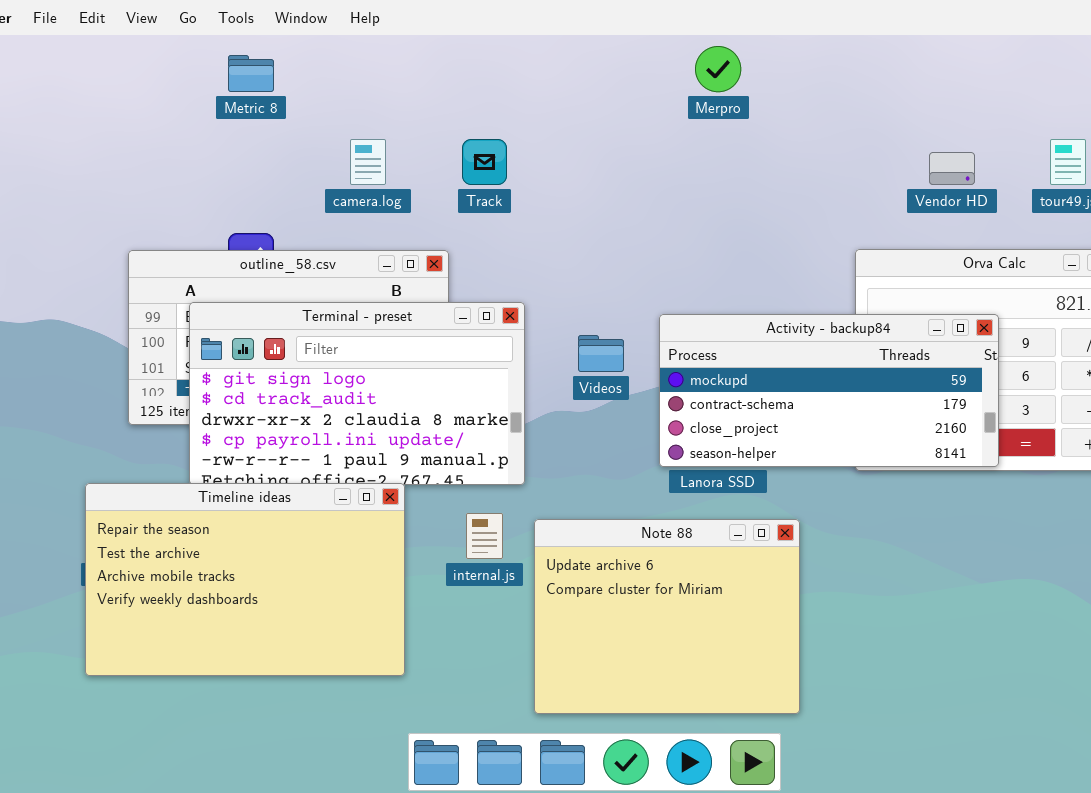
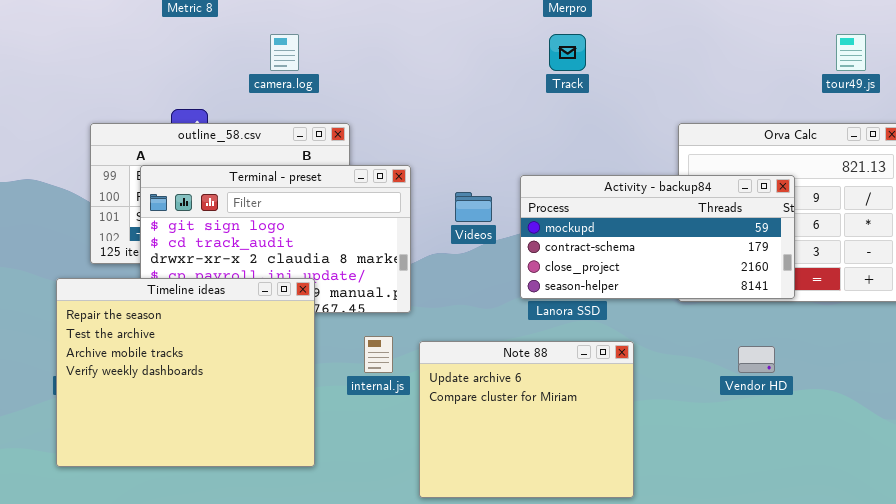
Track: [462,139,507,185] -> [549,34,586,71], moved
Vendor HD: [929,152,975,185] -> [738,346,775,373], moved
Timeline ideas: [85,483,405,676] -> [56,278,315,467], resized

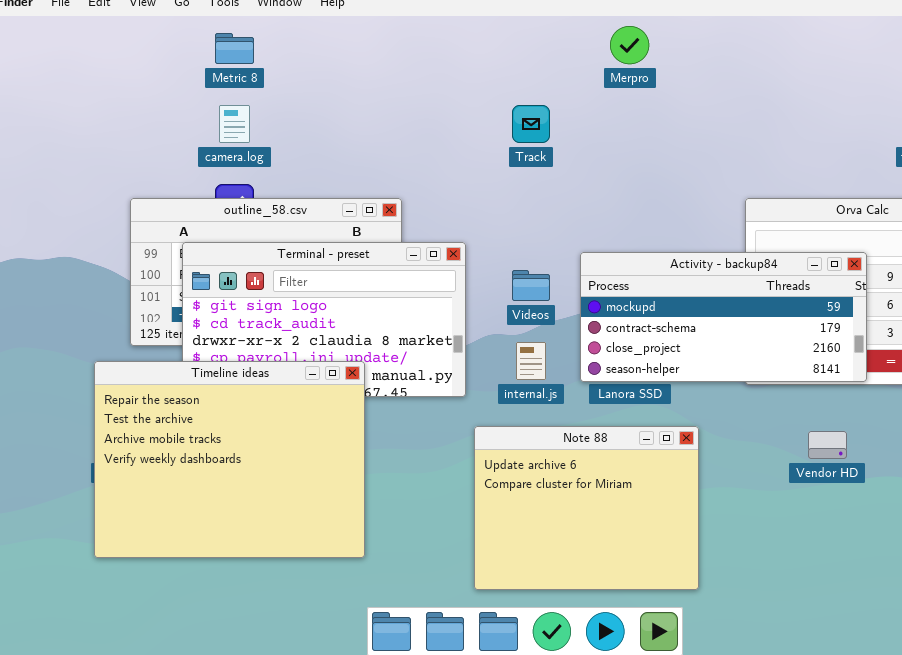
camera.log: [270,34,299,71] -> [219,105,250,143], moved
Track: [549,34,586,71] -> [512,105,550,143], moved
internal.js: [364,336,393,373] -> [516,342,546,380], moved

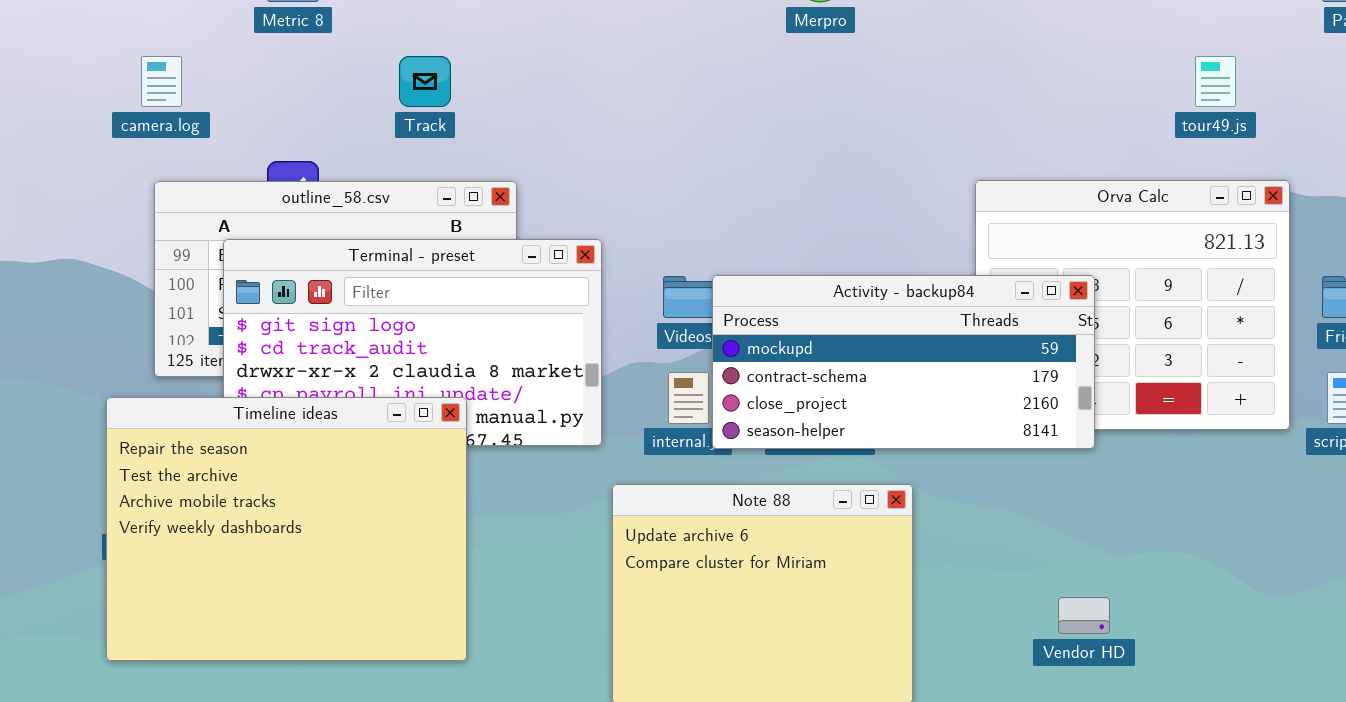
camera.log: [219,105,250,143] -> [141,56,182,107], moved
Track: [512,105,550,143] -> [399,56,451,107], moved
Activity - backup84: [580,252,867,382] -> [712,275,1095,449], moved
Vendor HD: [808,431,847,459] -> [1058,597,1110,634], moved

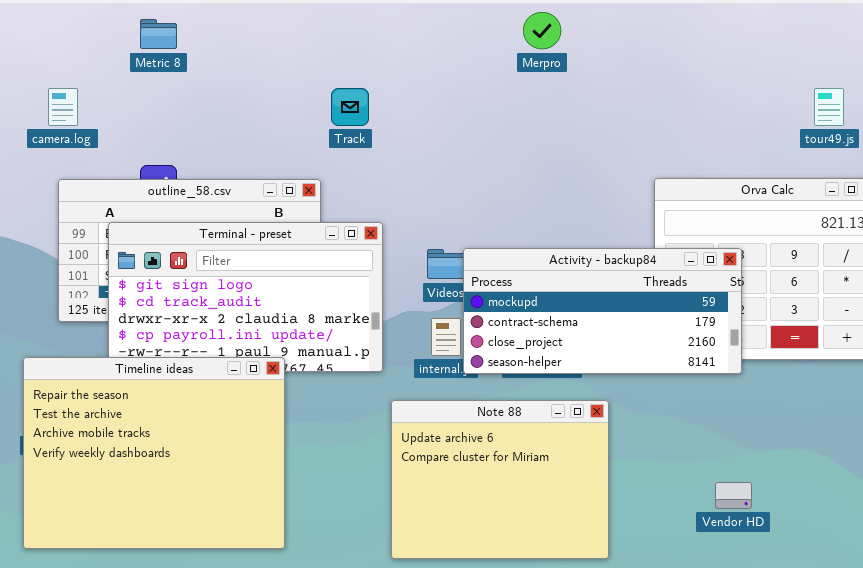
Track: [399,56,451,107] -> [331,88,369,126], moved
Timeline ideas: [106,397,467,661] -> [23,357,285,549], moved

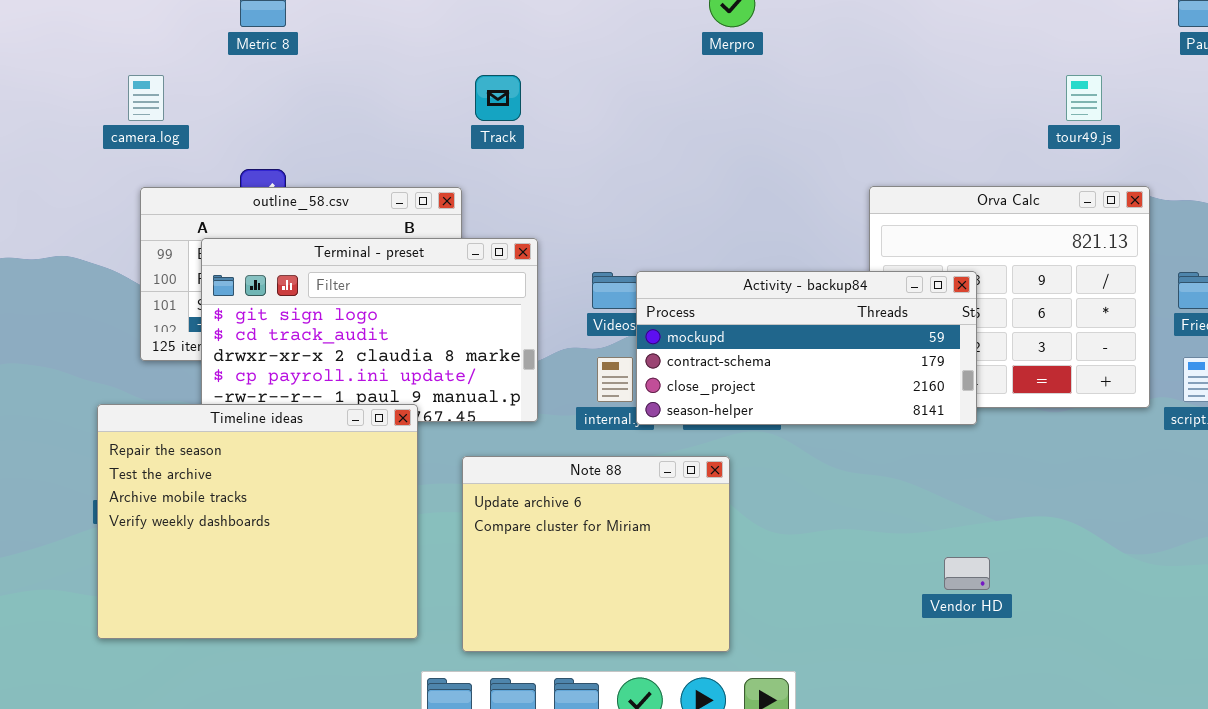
Note 88: [391,400,609,559] -> [462,456,730,652], moved

